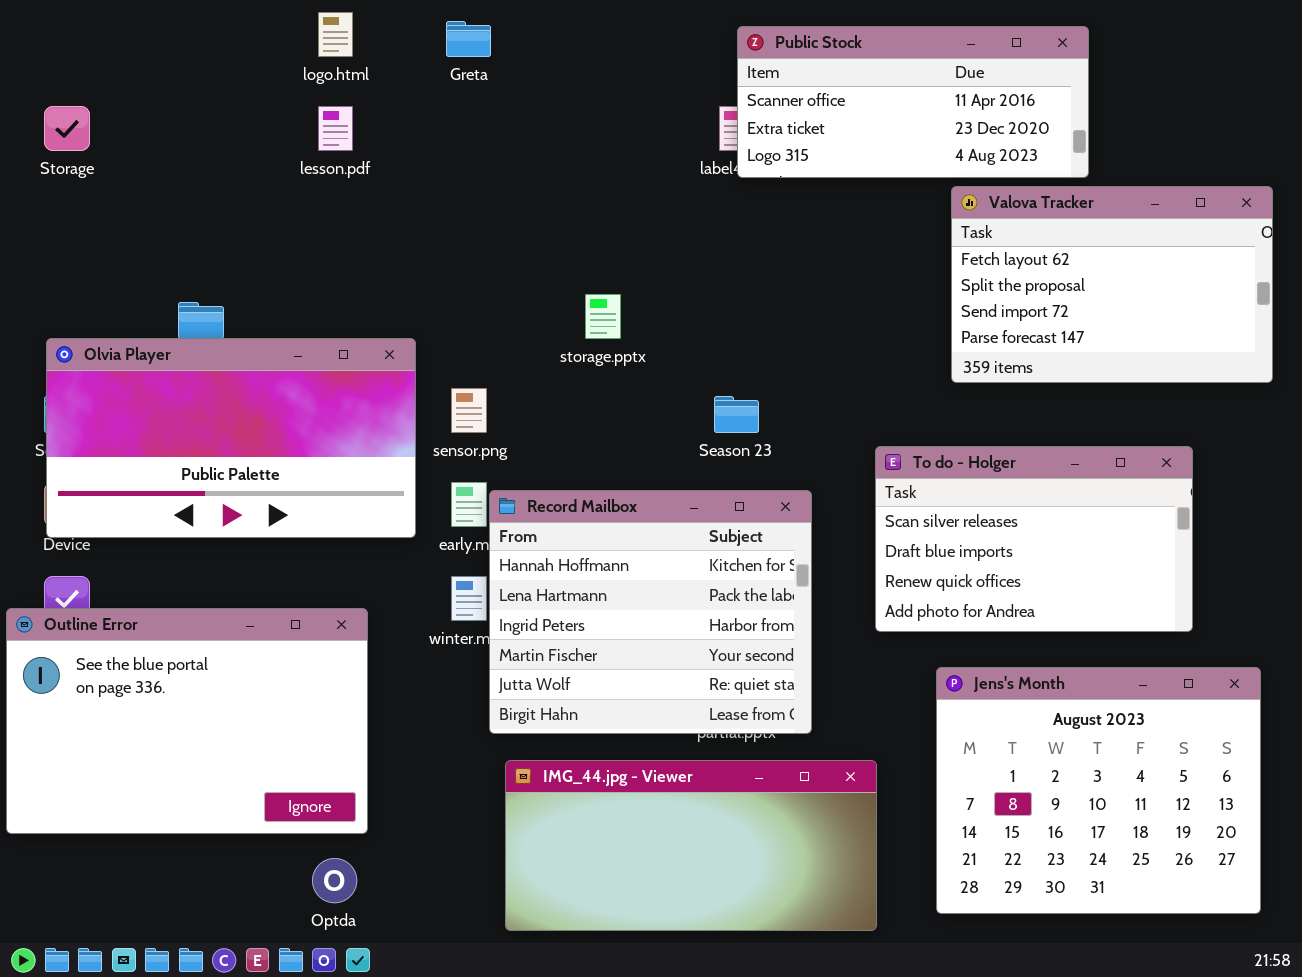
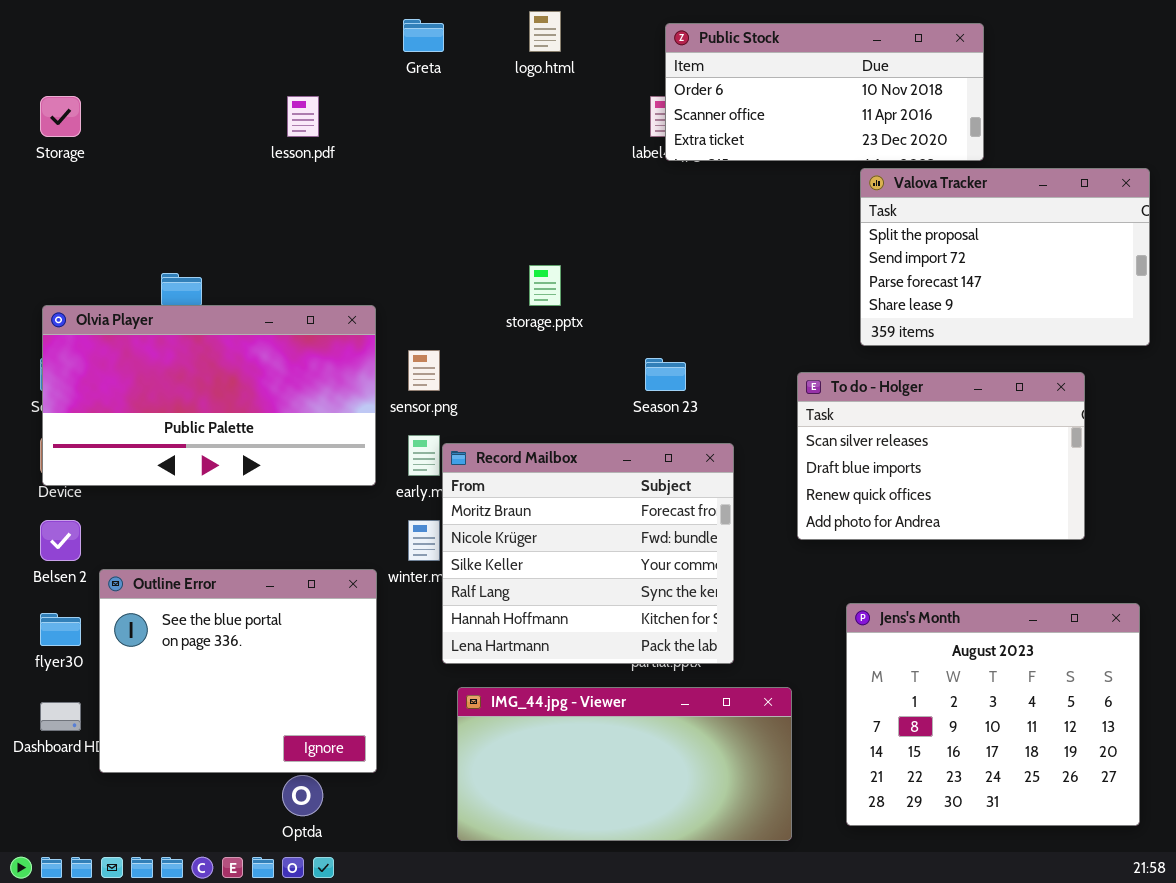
logo.html: [318,12,353,57] -> [529,11,561,52], moved
Public Stock: [737,26,1089,178] -> [665,23,984,161], scrolled up 1 row
Valova Tracker: [951,186,1273,383] -> [860,168,1150,346], scrolled down 1 row
To do - Holger: [875,446,1193,632] -> [797,372,1085,540], moved
Record Mailbox: [489,490,812,734] -> [442,443,734,664], scrolled up 4 rows
Outline Error: [6,608,368,834] -> [99,569,377,773], moved, resized

